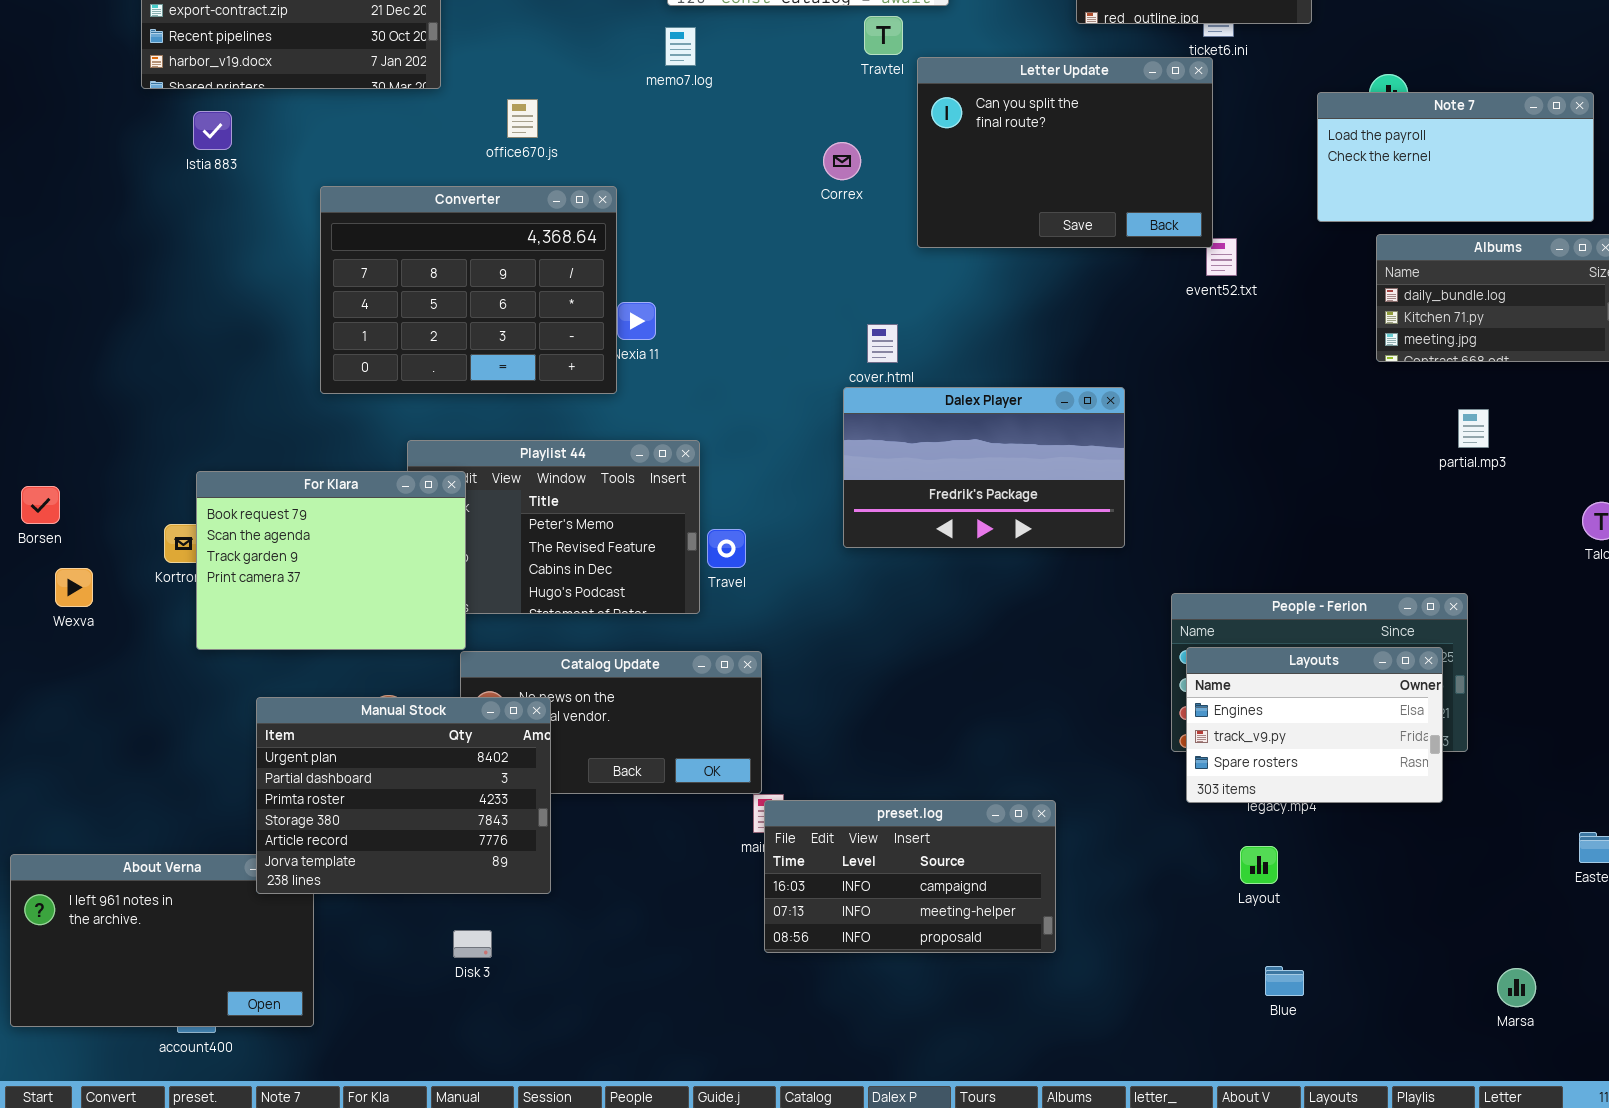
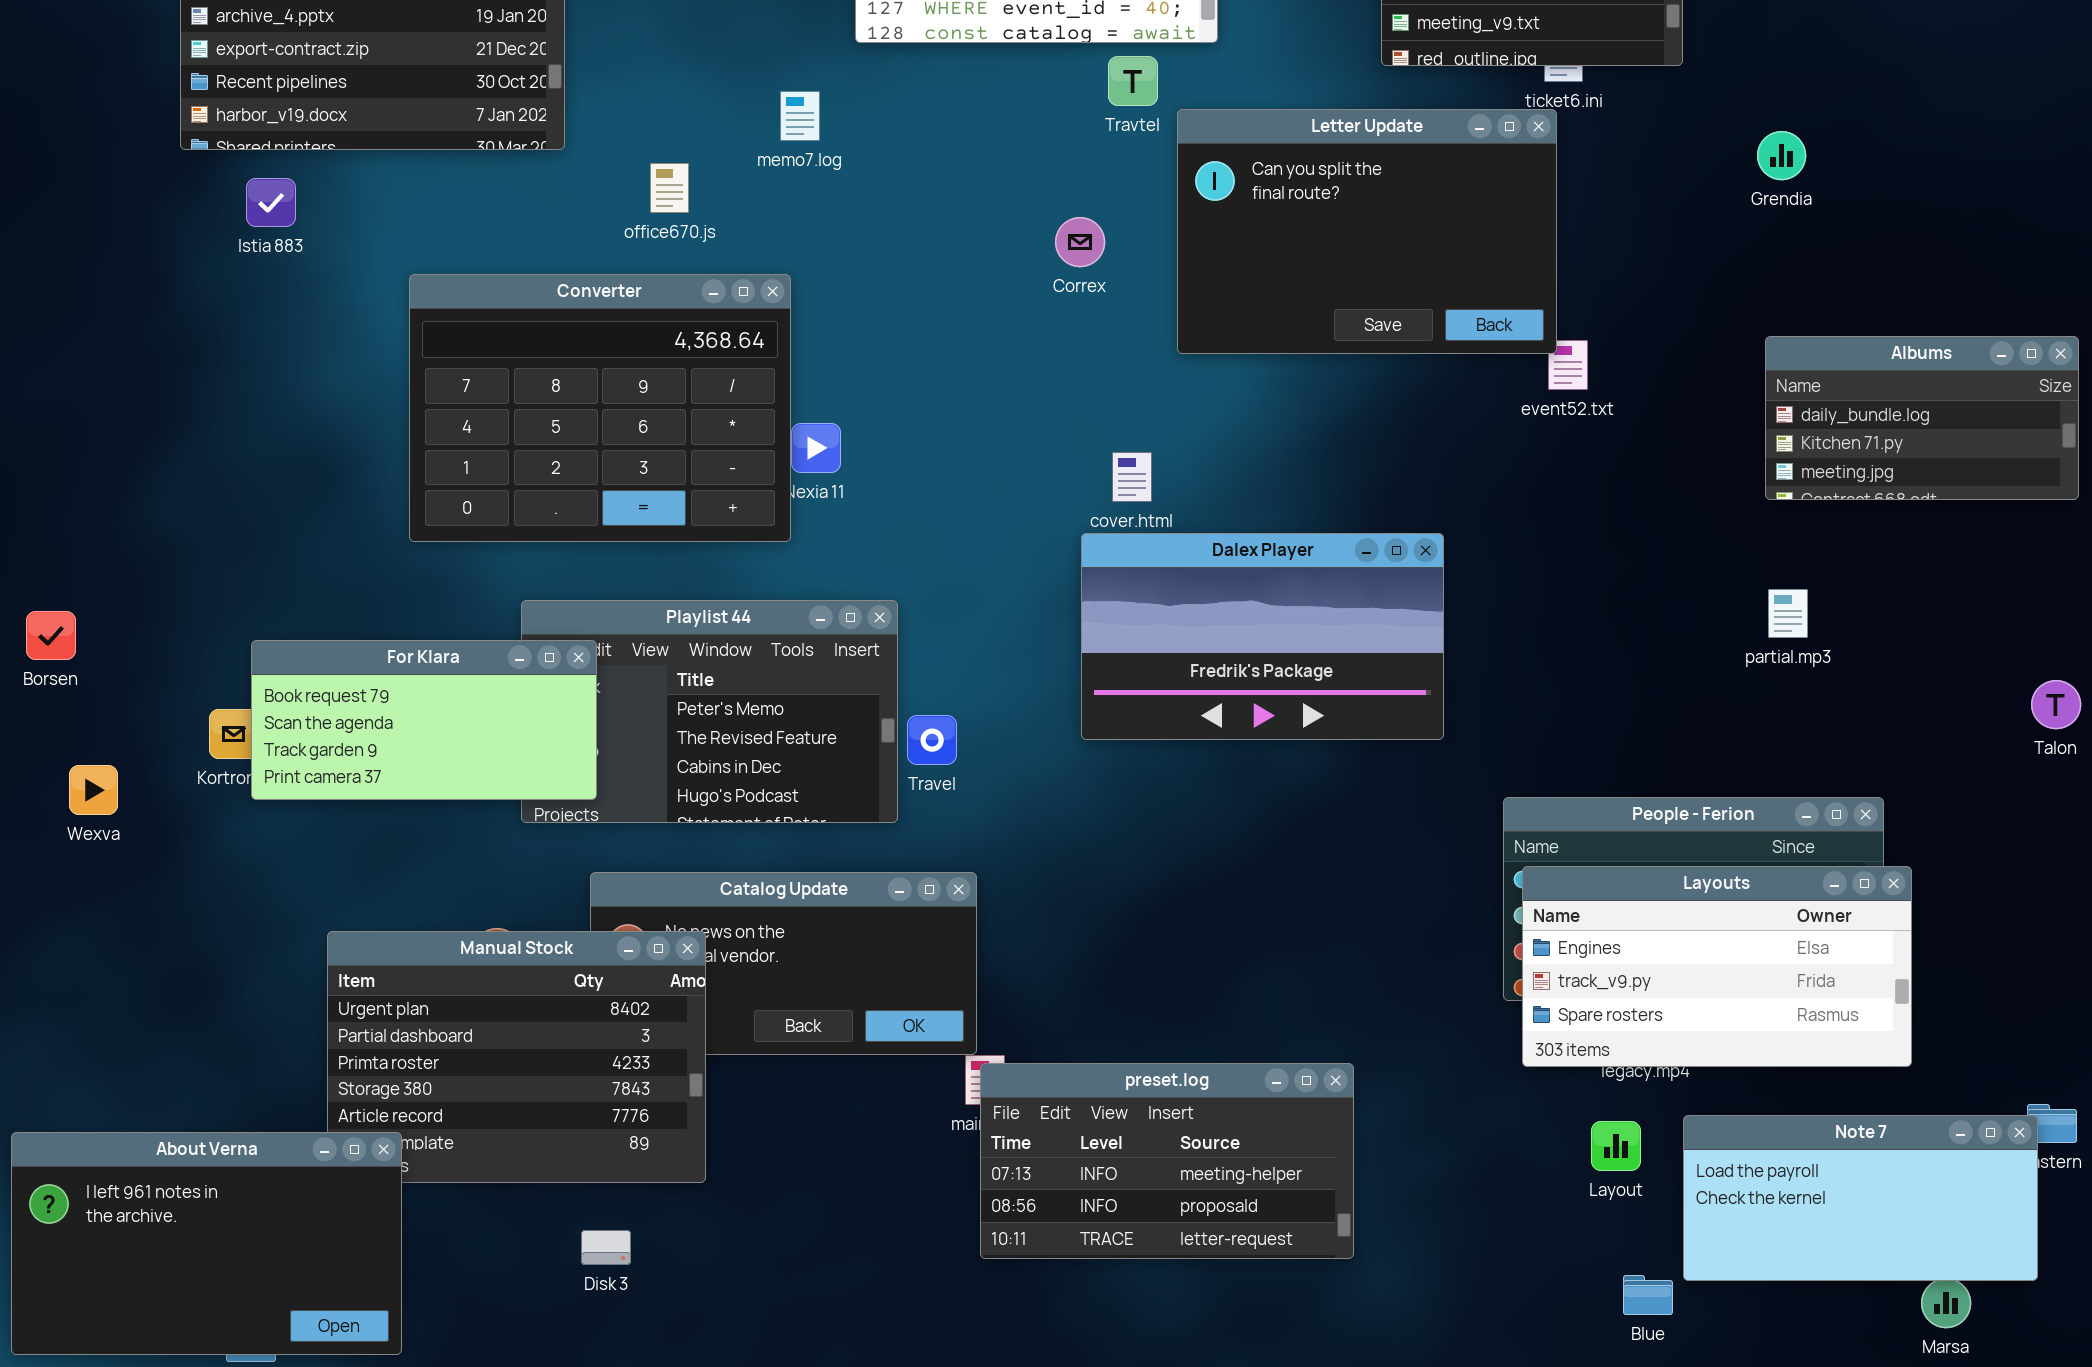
memo7.log: [665,27,696,66] -> [780,91,820,141], moved
Note 7: [1317,92,1594,222] -> [1683,1115,2038,1281], moved
partial.mp3: [1458,409,1489,448] -> [1768,589,1808,638], moved
For Klara: [196,471,466,650] -> [251,640,597,800], resized
Borsen: [21,486,60,524] -> [26,611,76,660], moved
Layouts: [1186,647,1443,803] -> [1522,866,1912,1067], resized
preset.log: [764,800,1056,953] -> [980,1063,1354,1259], scrolled down 1 row
About Verna: [10,854,314,1027] -> [11,1132,402,1355], raised

